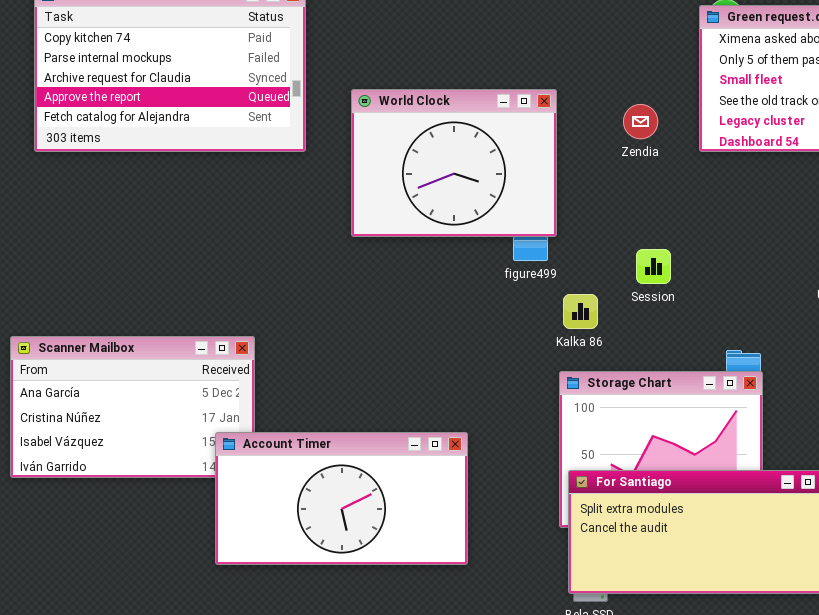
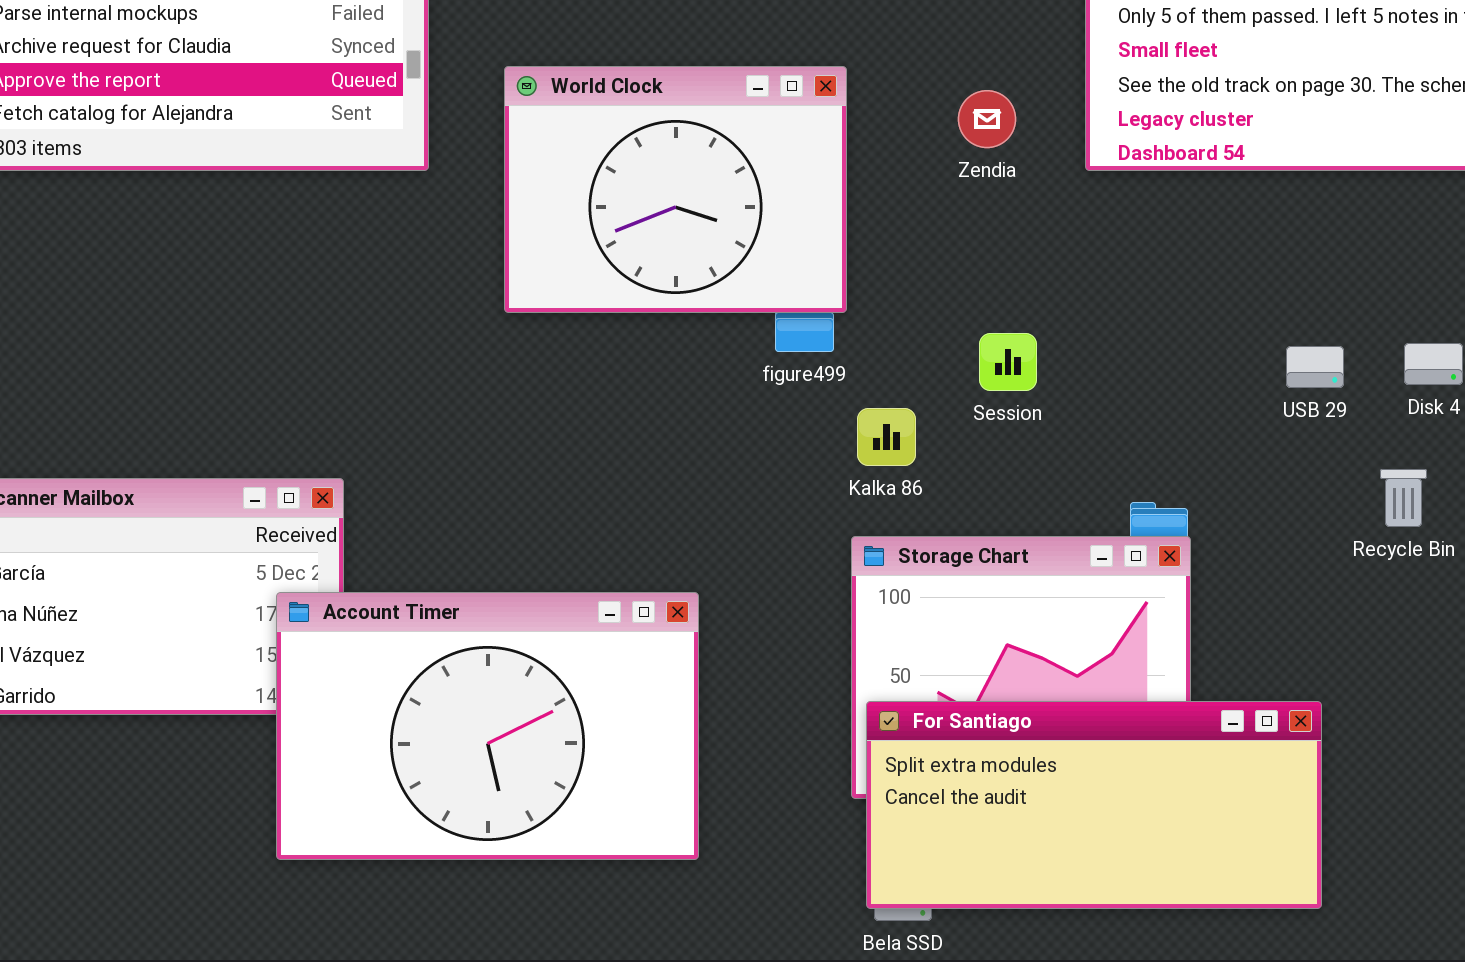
Account Timer: [215,432,468,565] -> [276,592,699,860], resized

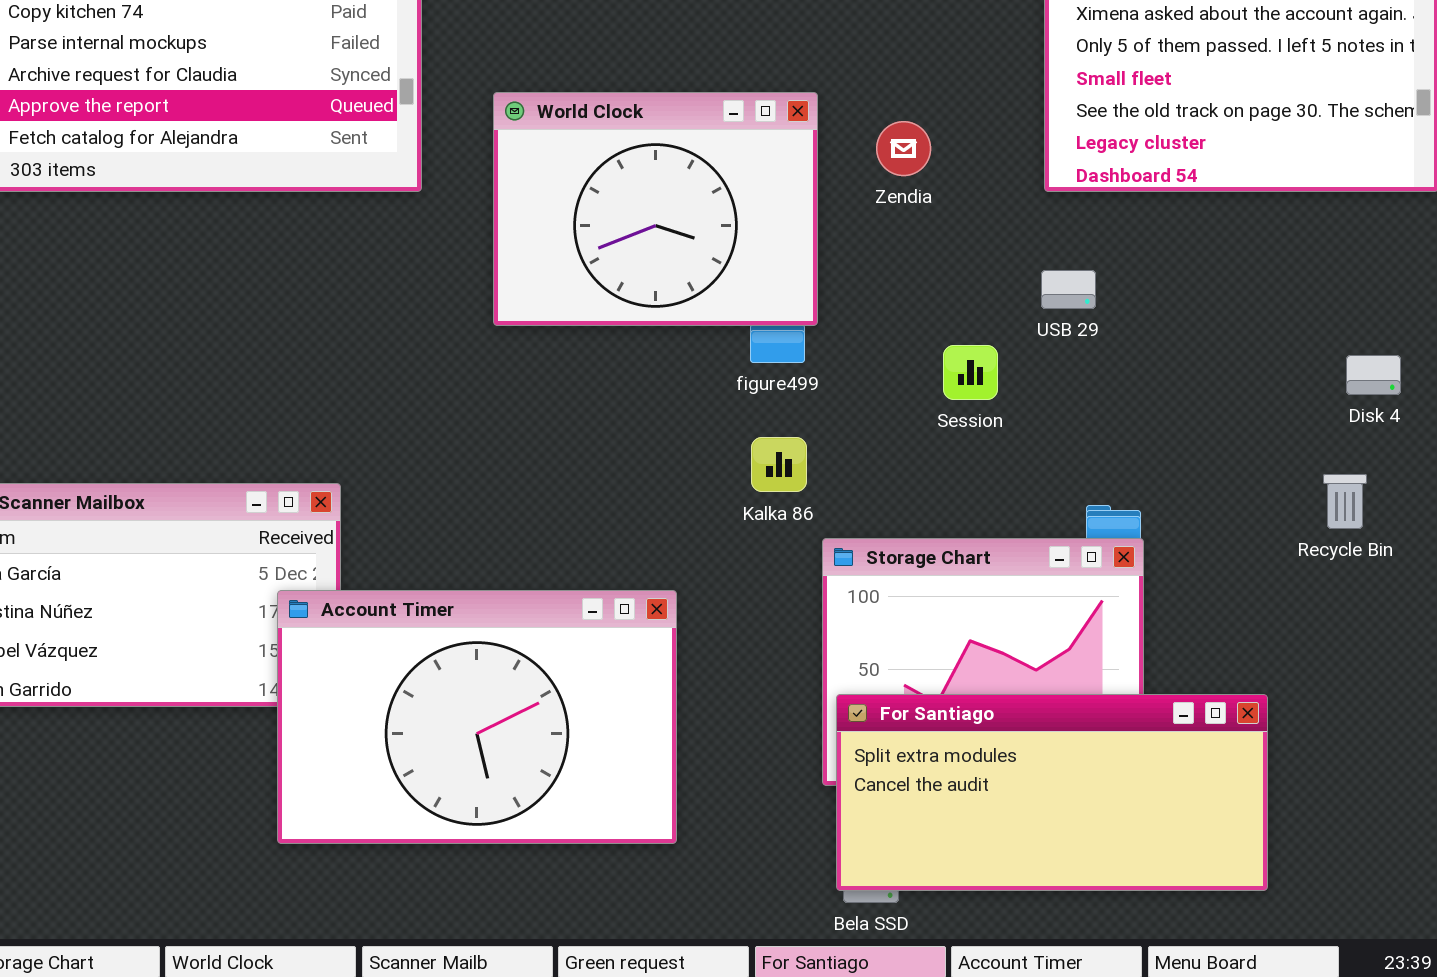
Zendia: [958,90,1016,148] -> [876,121,931,176], moved
USB 29: [1286,346,1344,388] -> [1041,270,1096,309], moved
Kalka 86: [857,408,916,466] -> [751,437,807,492], moved

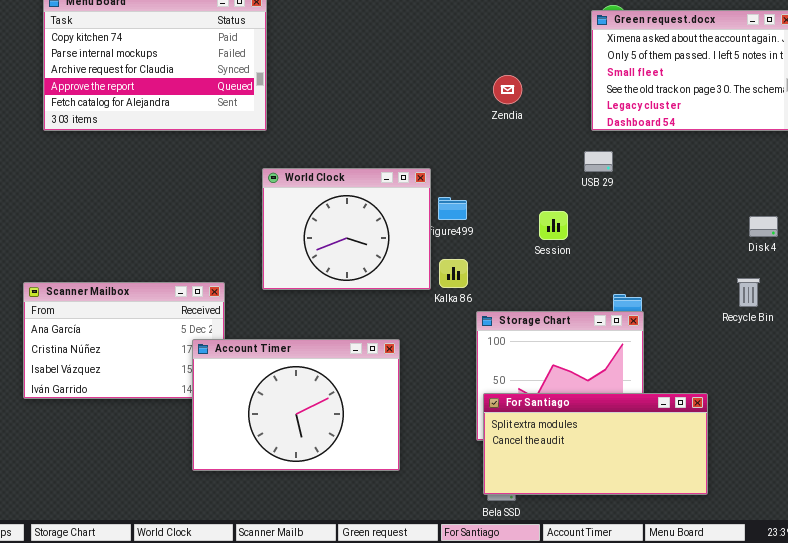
World Clock: [493,92,818,326] -> [262,168,431,290], moved
Zendia: [876,121,931,176] -> [493,75,522,104], moved
USB 29: [1041,270,1096,309] -> [584,151,613,172], moved

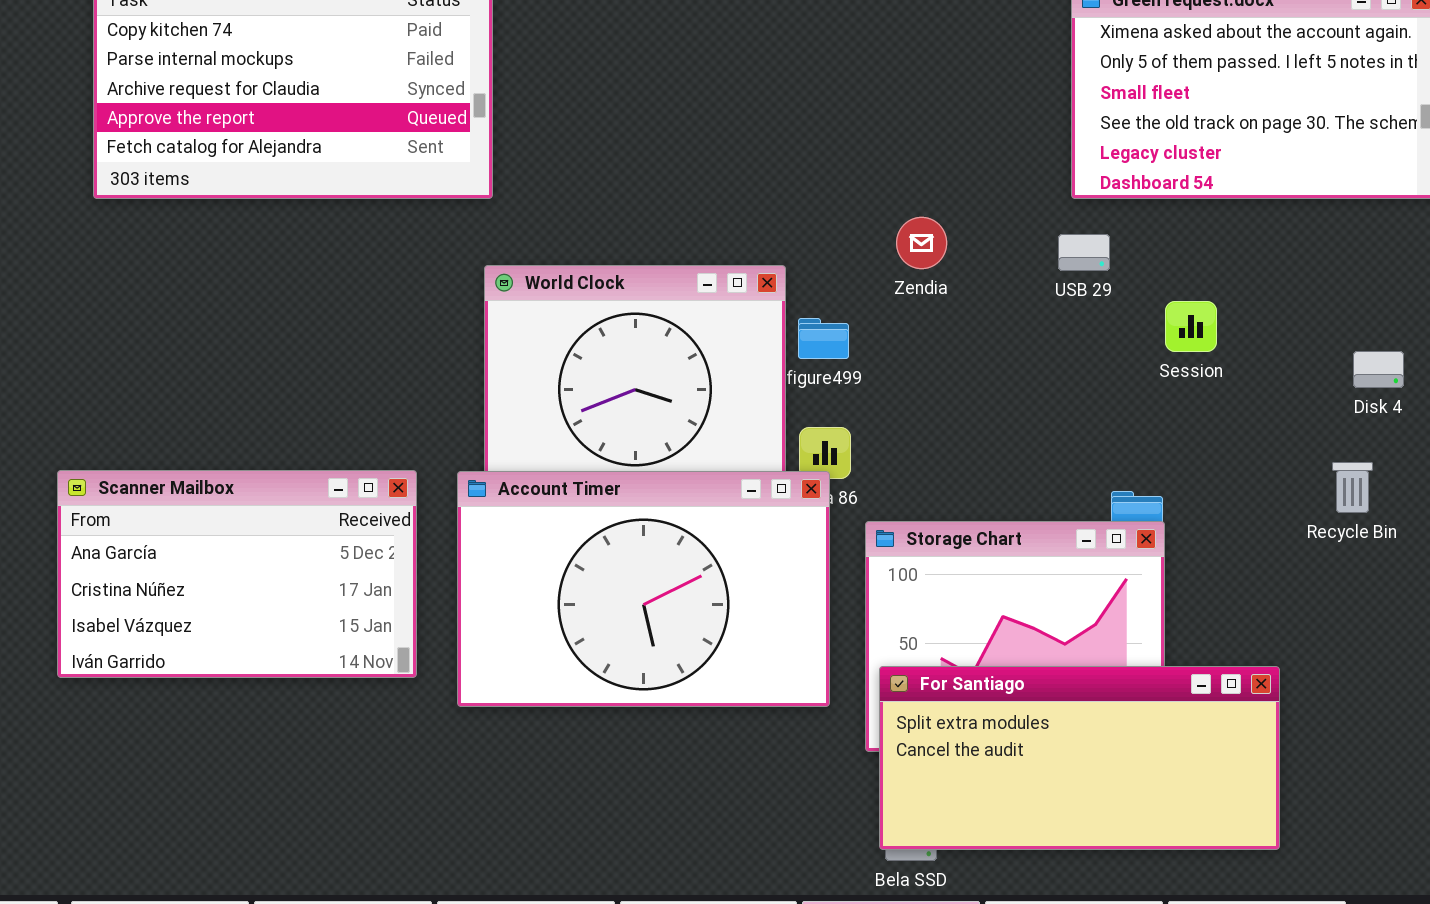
Zendia: [493,75,522,104] -> [896,217,947,269], moved
Session: [539,211,568,240] -> [1165,301,1217,352], moved
Account Timer: [192,339,400,471] -> [457,471,830,707], moved

